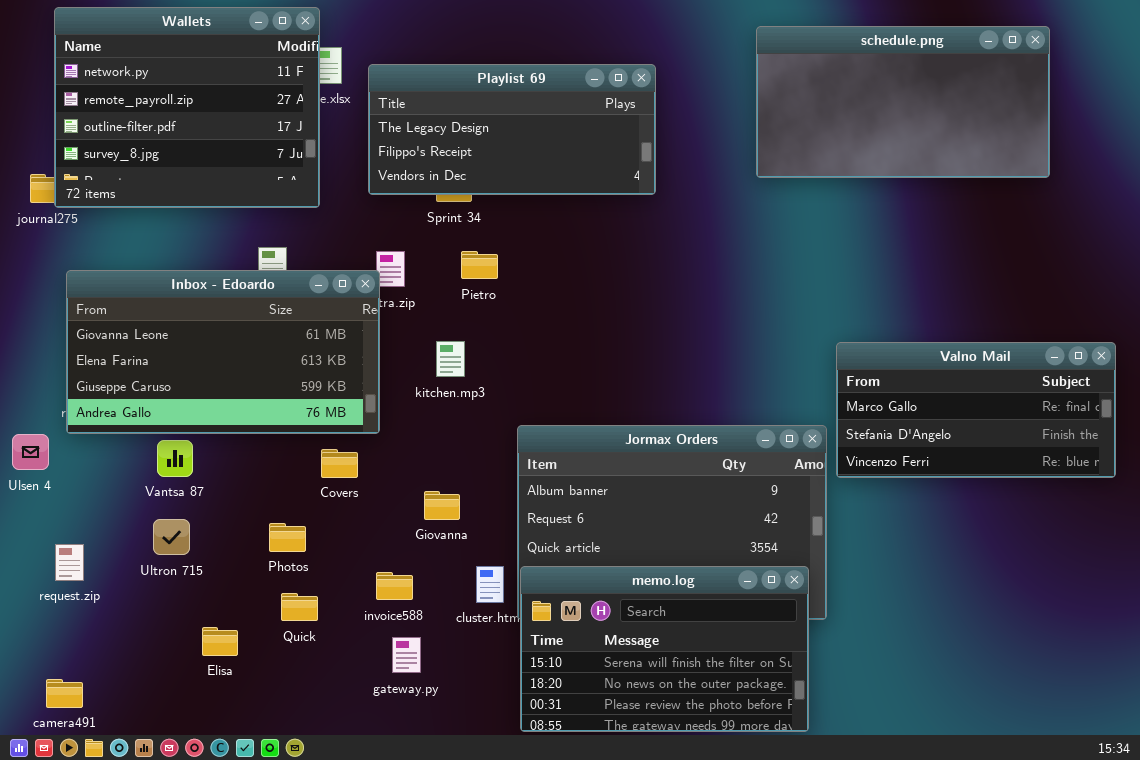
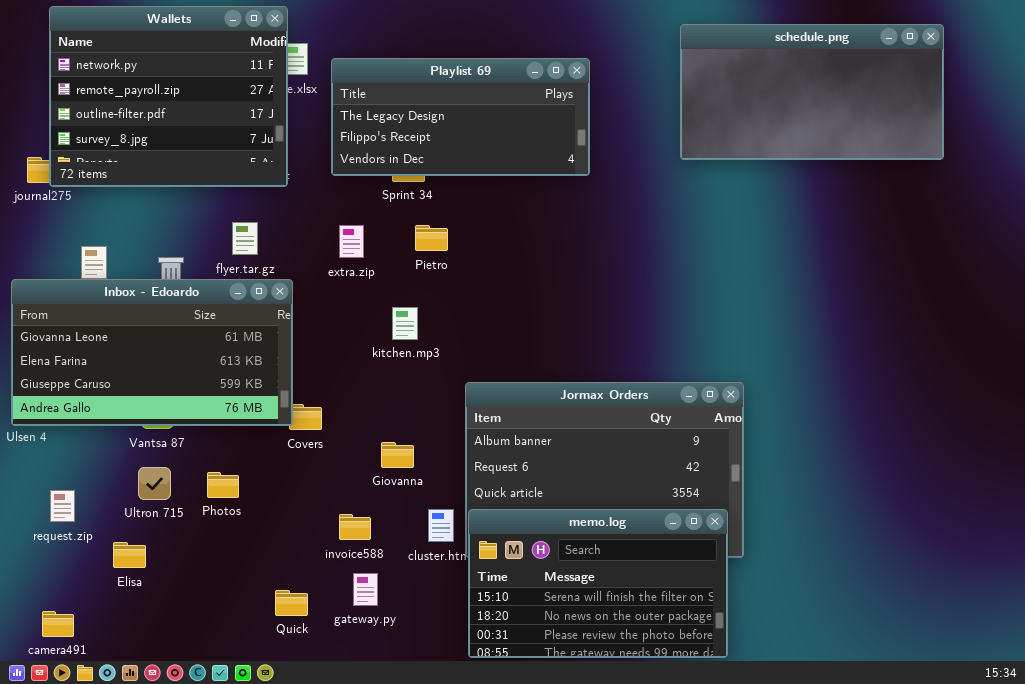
Inbox - Edoardo: [66,270,380,434] -> [11,279,293,426], moved
Valno Mail: [836,342,1116,478] -> none, closed
Photos: [269,523,306,552] -> [207,472,239,498], moved
Quick: [281,593,318,621] -> [275,590,308,616], moved
Elisa: [202,627,238,656] -> [113,542,146,568], moved

